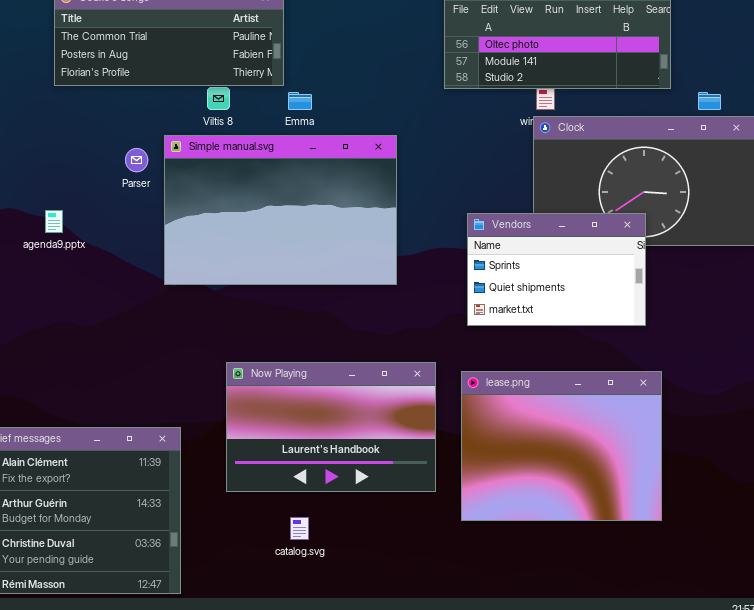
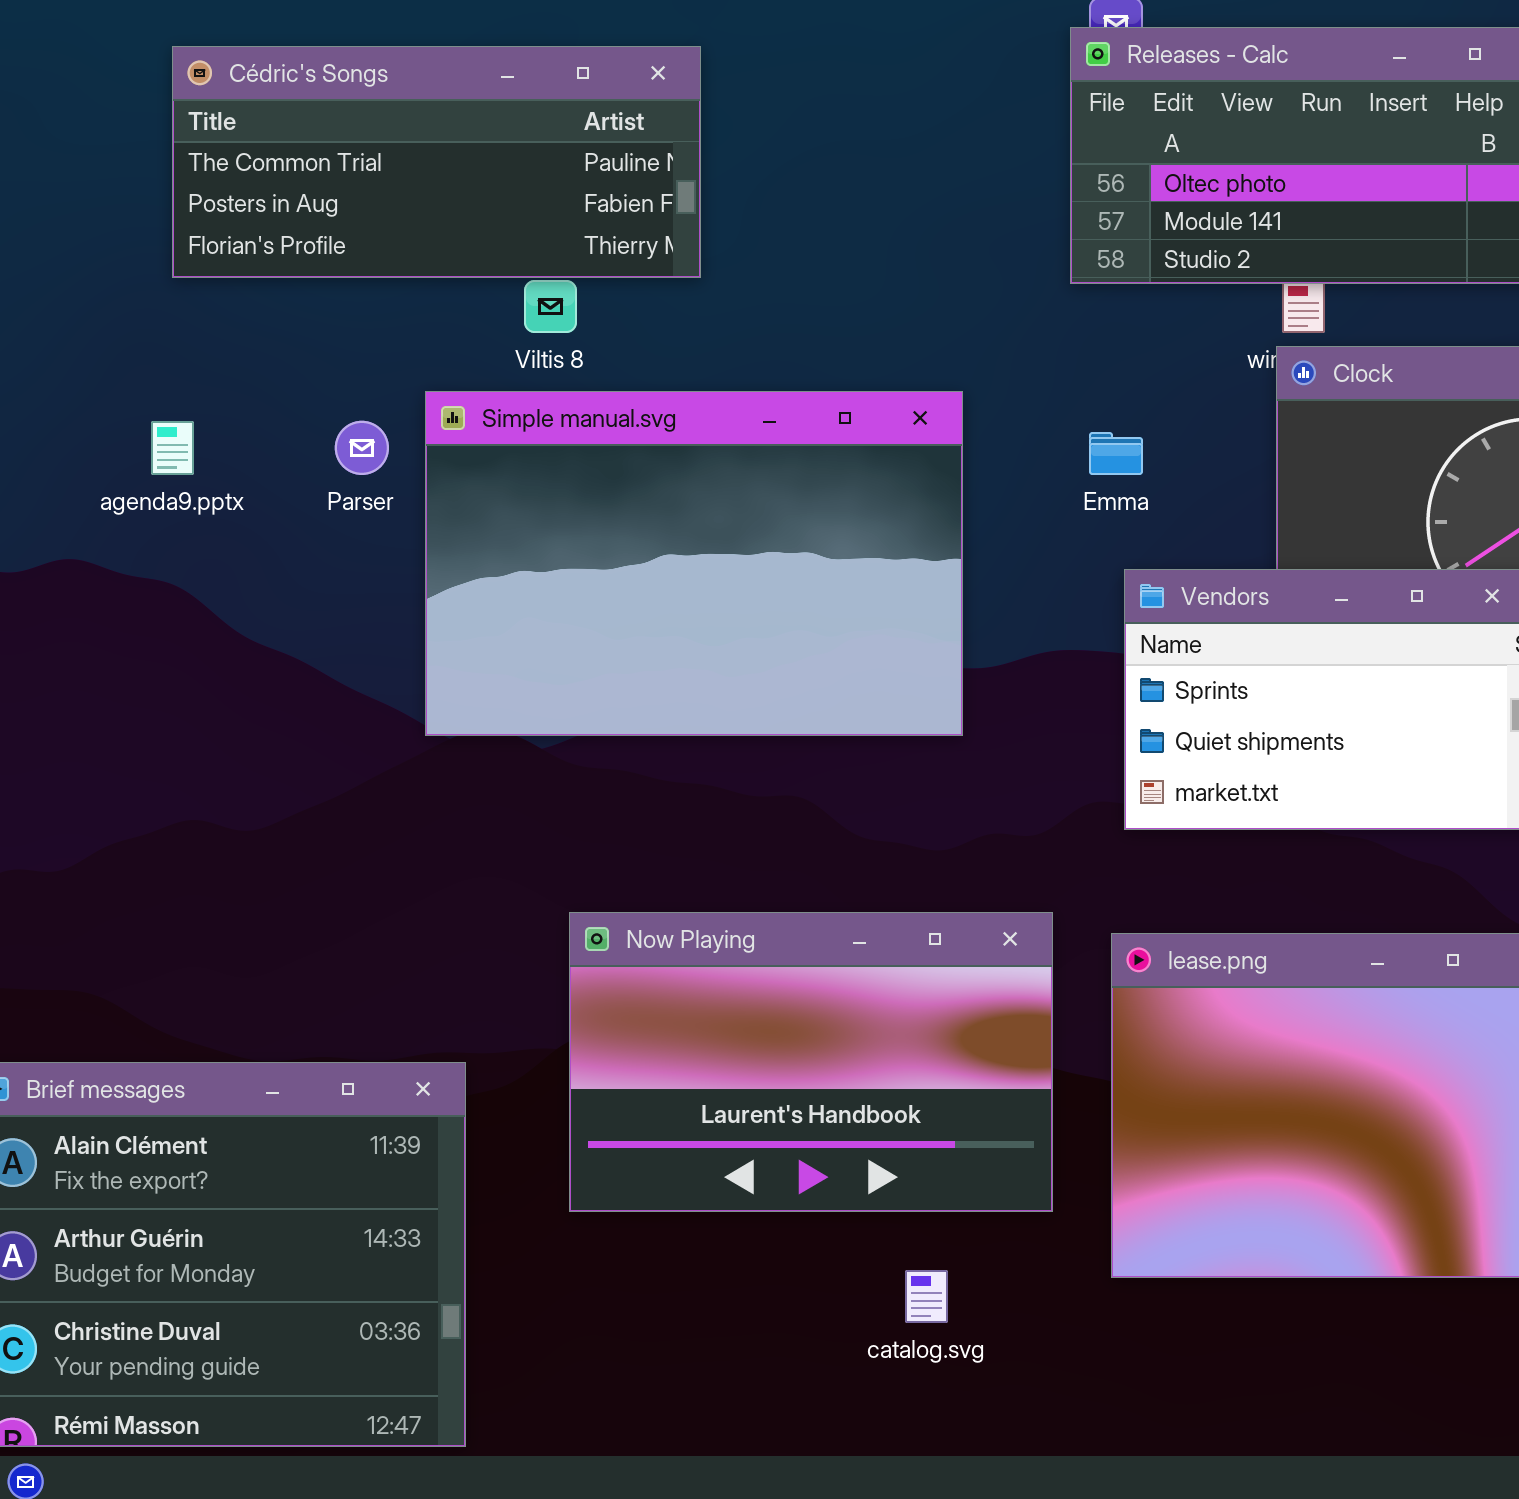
Emma: [288,92,312,110] -> [1089,432,1143,475], moved
agenda9.pptx: [45,210,63,233] -> [151,421,194,475], moved
catalog.svg: [290,517,309,540] -> [905,1270,948,1323], moved

